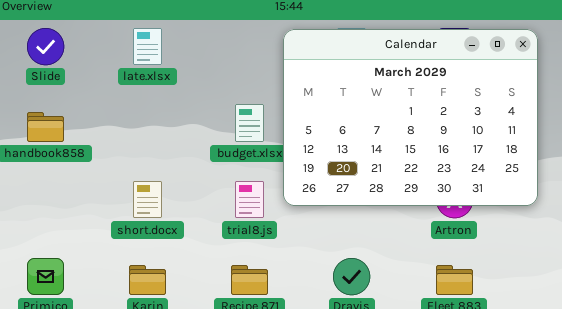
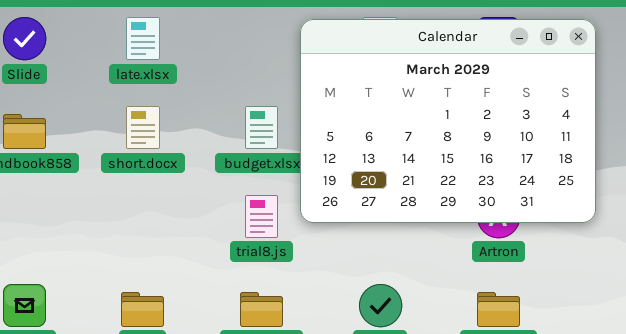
short.docx: [133,181,162,218] -> [126,106,160,149], moved

